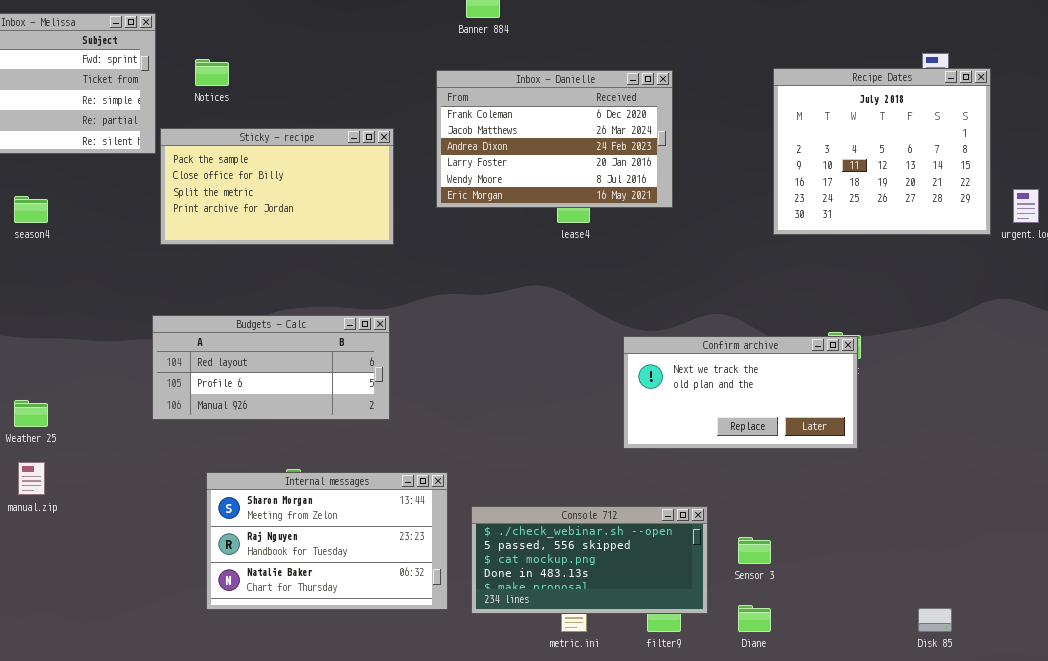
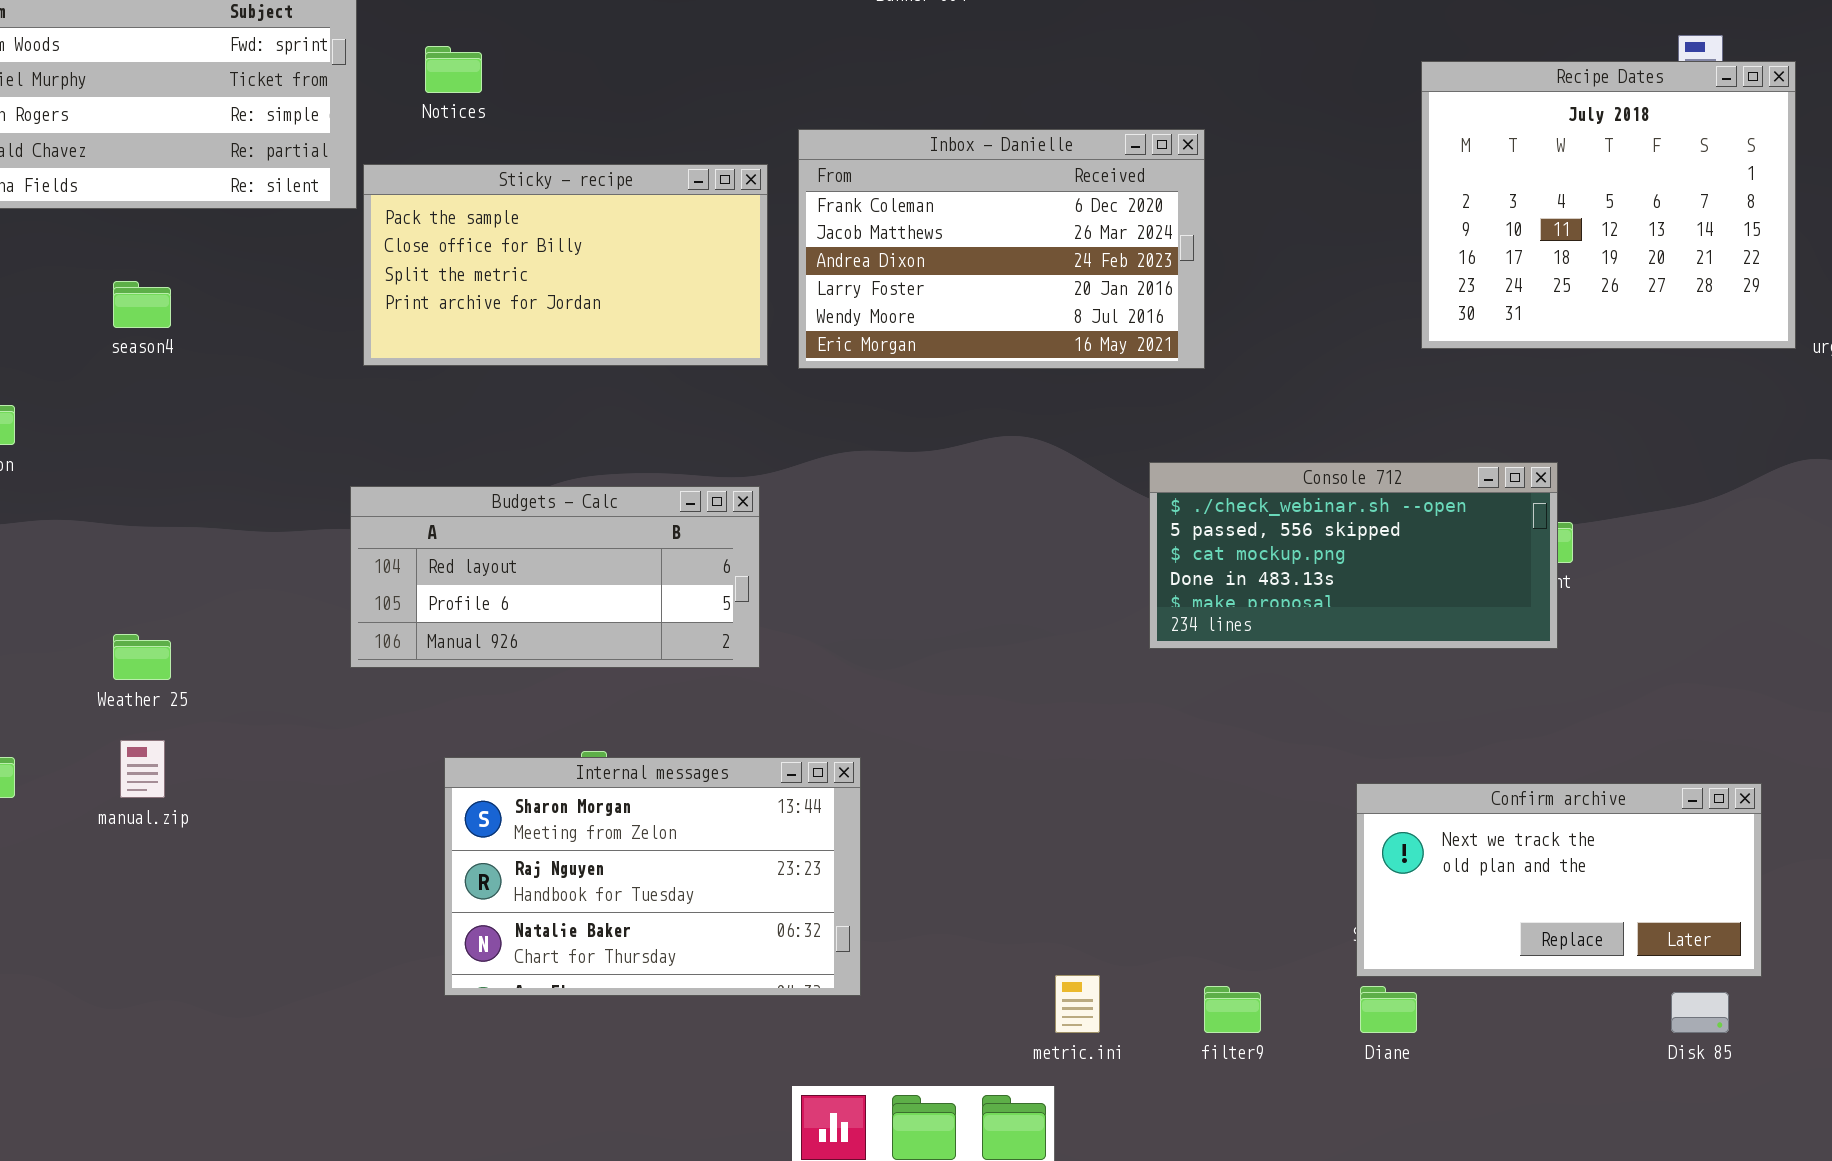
Inbox - Danielle: [436,70,673,208] -> [798,129,1205,369], moved
Confirm archive: [623,336,858,449] -> [1356,783,1762,977], moved
Console 712: [471,506,708,614] -> [1149,462,1558,649], moved

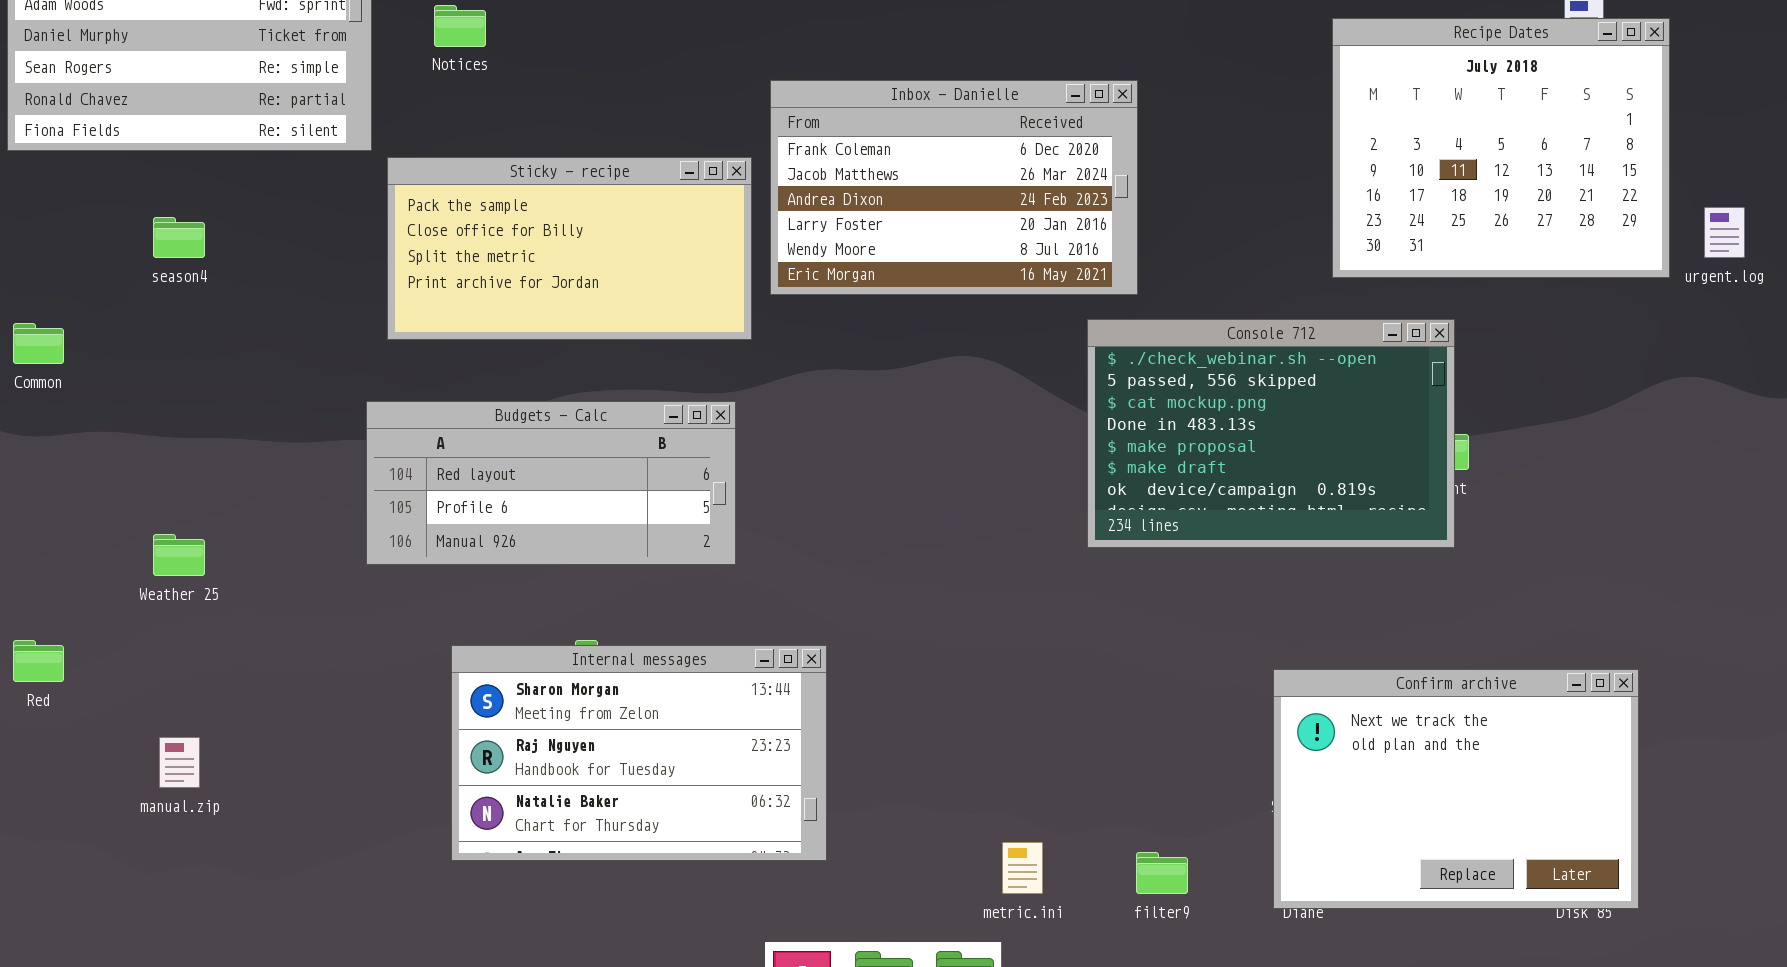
Sticky - recipe: [363,164,768,366] -> [387,157,752,340], moved
Console 712: [1149,462,1558,649] -> [1087,319,1455,548], resized
manual.zip: [120,740,165,798] -> [159,737,200,788], moved
Confirm archive: [1356,783,1762,977] -> [1273,669,1639,909], resized

